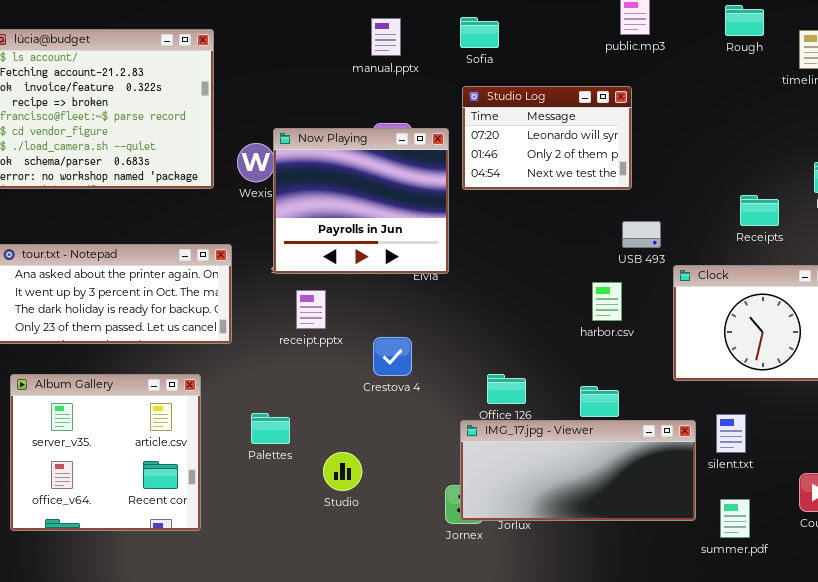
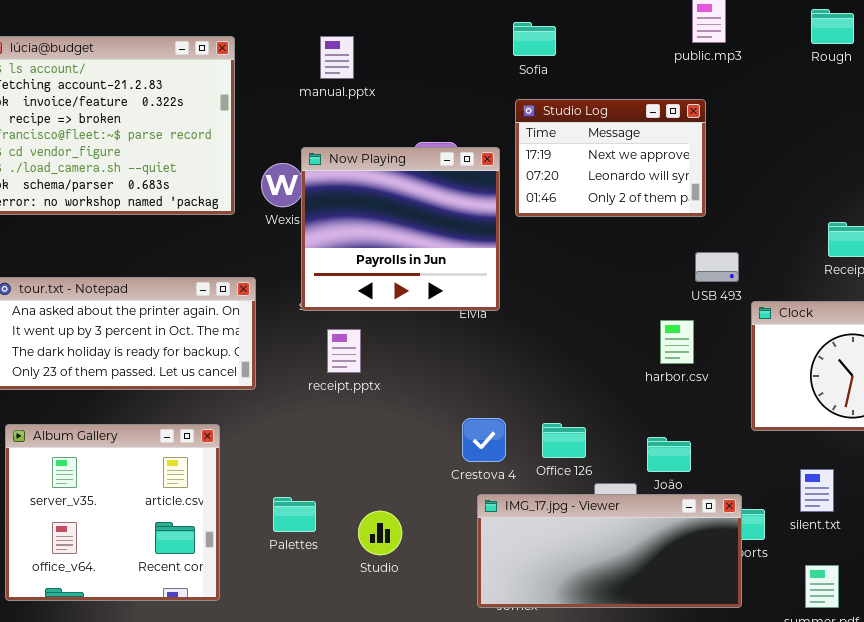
manual.pptx: [371,18,401,56] -> [320,36,354,79], moved
Studio Log: [462,86,632,190] -> [515,99,706,217], scrolled up 1 row
Crestova 4: [373,337,412,376] -> [462,418,506,462], moved
Palettes: [251,413,290,444] -> [273,497,316,532], moved
IMG_17.jpg - Viewer: [460,420,696,521] -> [477,494,742,608], moved

